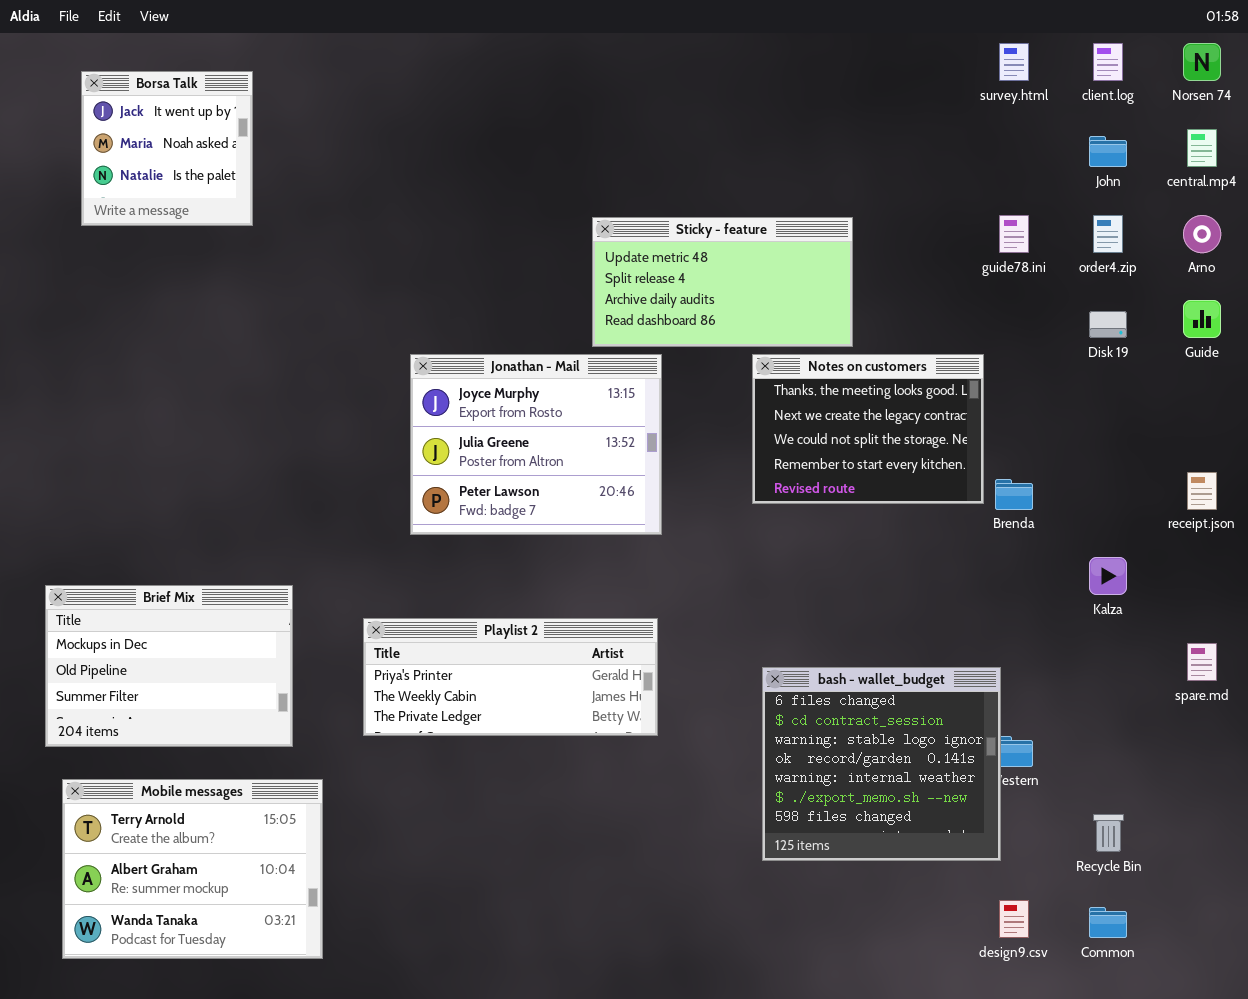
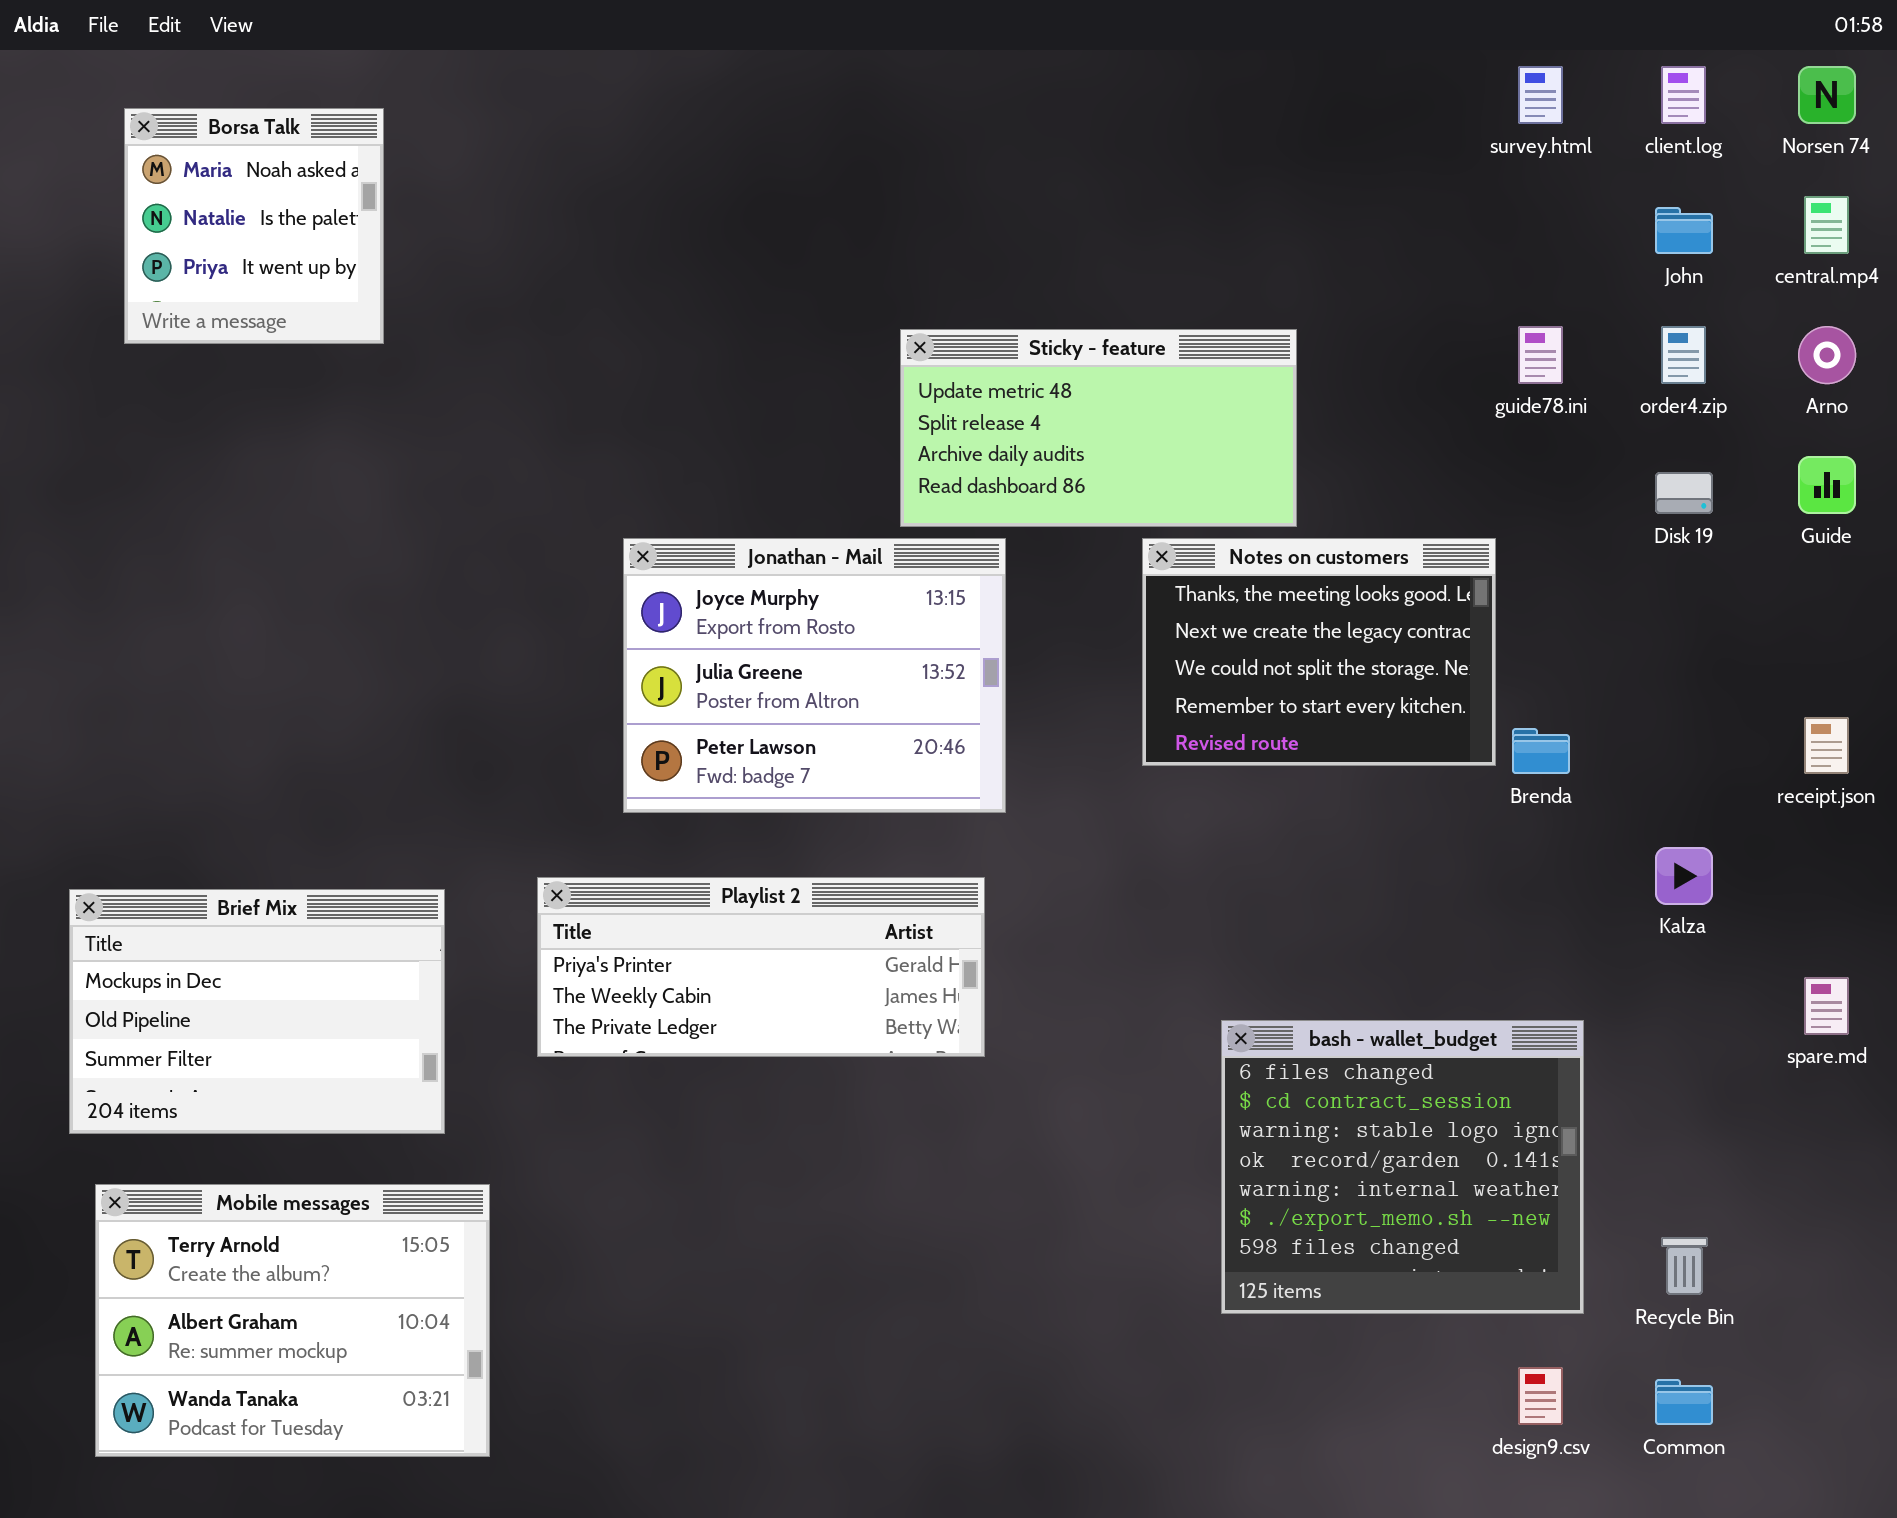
Borsa Talk: [81,71,253,226] -> [124,108,384,344], scrolled down 1 row
Playlist 2: [363,618,658,736] -> [537,877,985,1057], moved
bash - wallet_budget: [762,667,1001,861] -> [1221,1020,1584,1314], moved

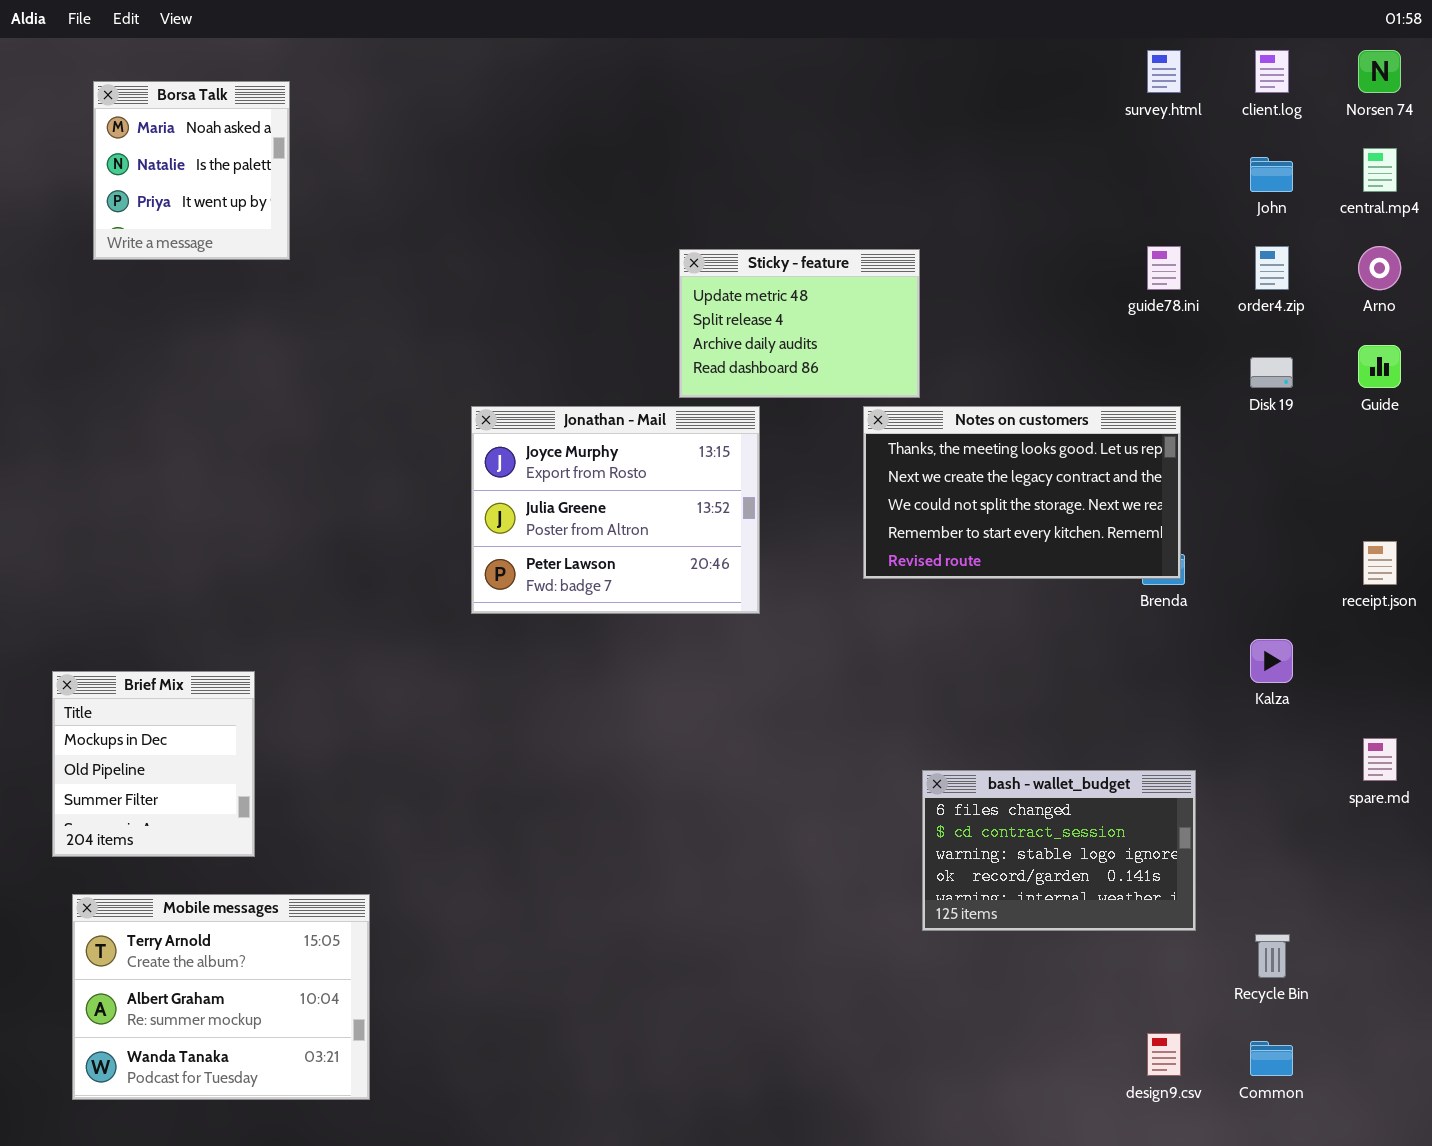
Sticky - feature: [900,329,1297,527] -> [679,249,920,398], resized
Notes on customers: [1142,538,1496,766] -> [863,406,1181,579], resized
Playlist 2: [537,877,985,1057] -> none, closed
Brief Mix: [69,889,445,1134] -> [52,671,255,857], resized
bash - wallet_budget: [1221,1020,1584,1314] -> [922,770,1196,931], resized

